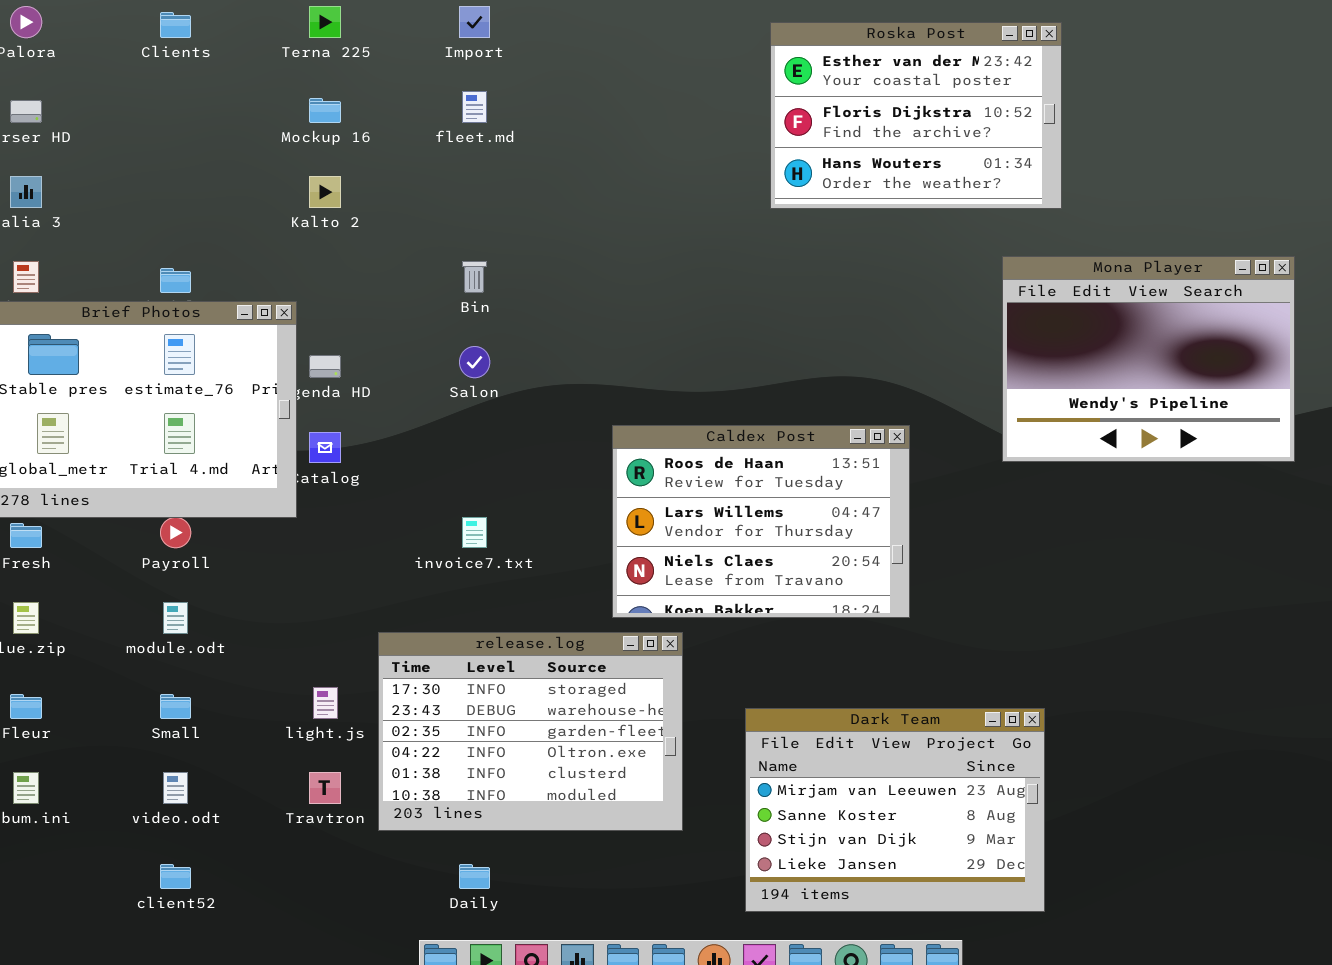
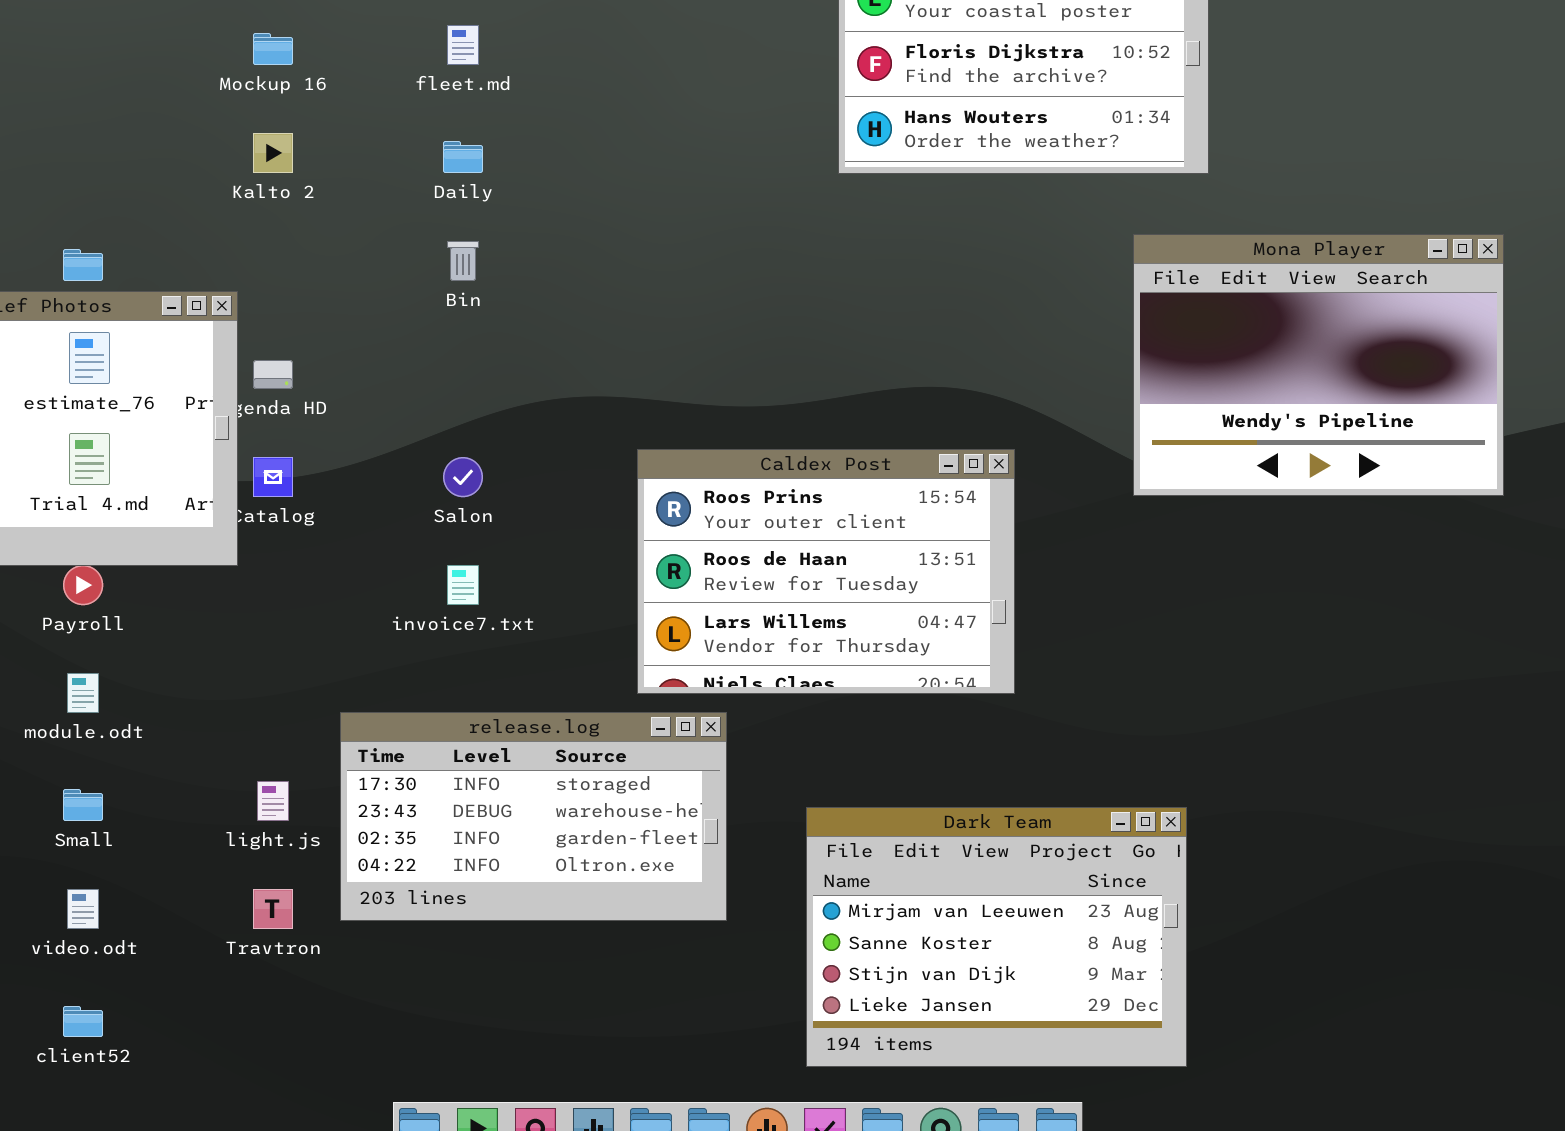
Salon: [459,346,490,378] -> [443,457,483,497], moved
Caldex Post: [612,425,910,618] -> [637,449,1015,694], scrolled up 1 row
release.log: [378,632,683,831] -> [340,712,727,921], resized
Daily: [459,864,490,889] -> [443,141,483,173], moved

